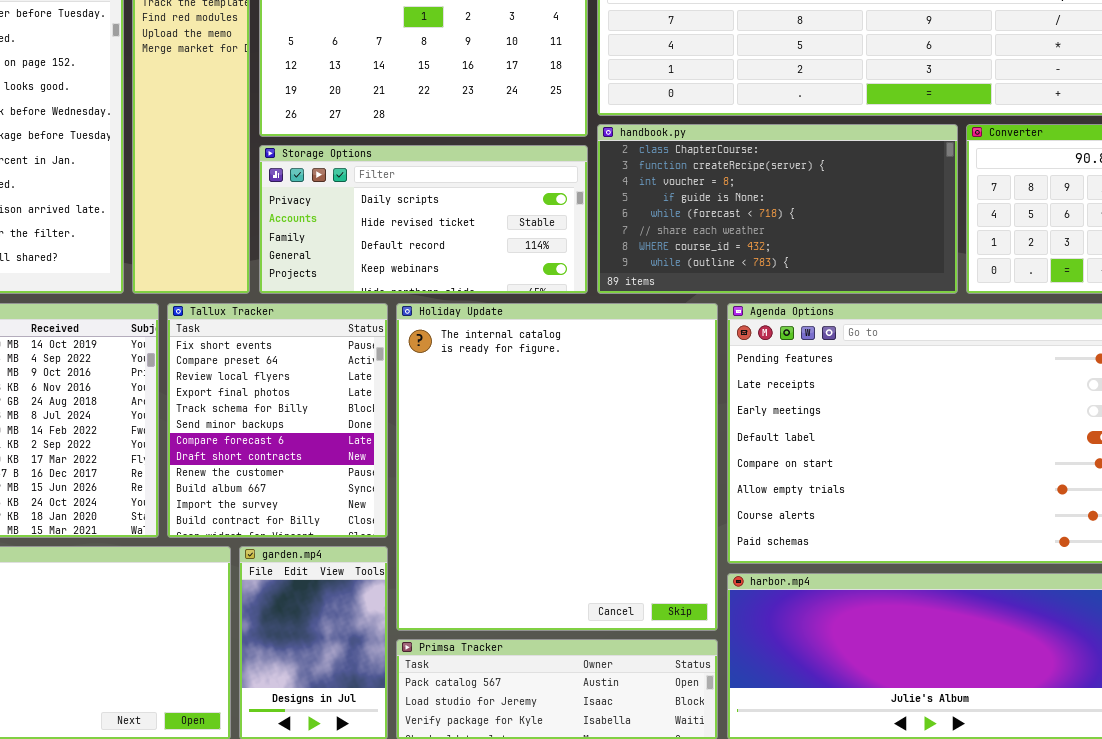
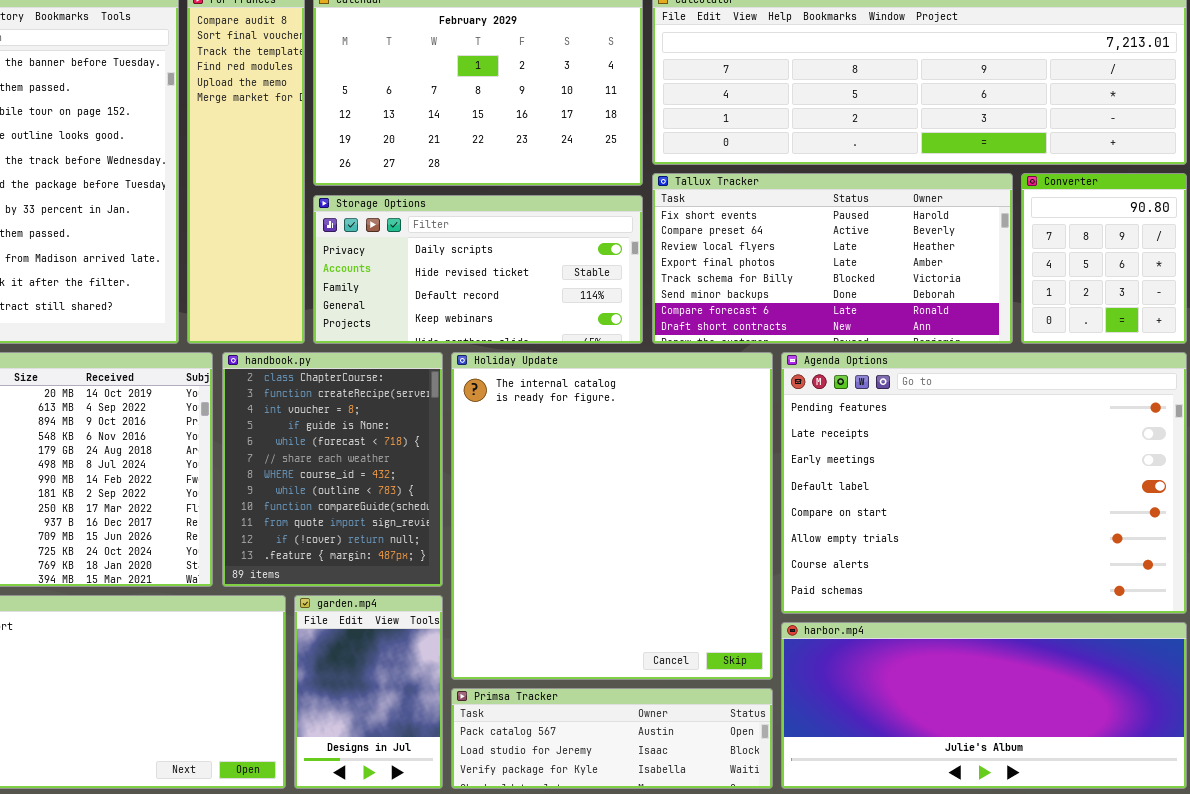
handbook.py: [597,124,958,294] -> [222,352,443,587], moved, resized
Tallux Tracker: [167,303,388,538] -> [652,173,1013,344], moved, resized

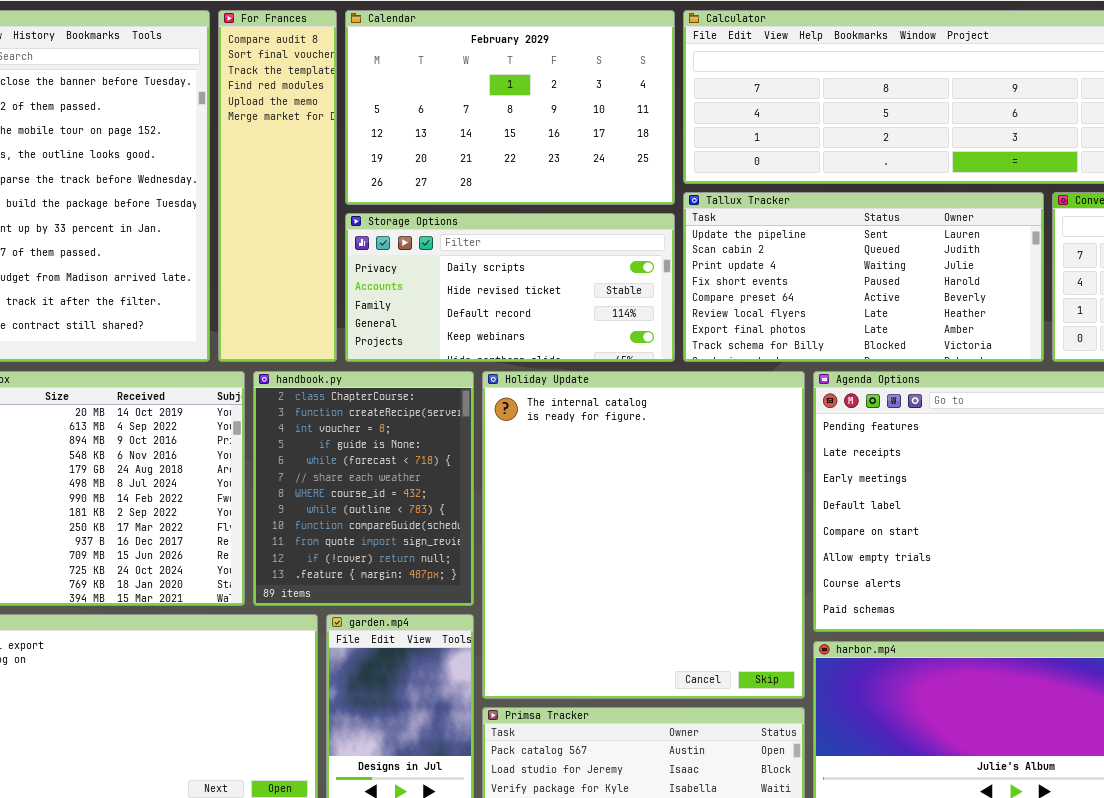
Tallux Tracker: [652,173,1013,344] -> [683,192,1044,362], scrolled up 3 rows

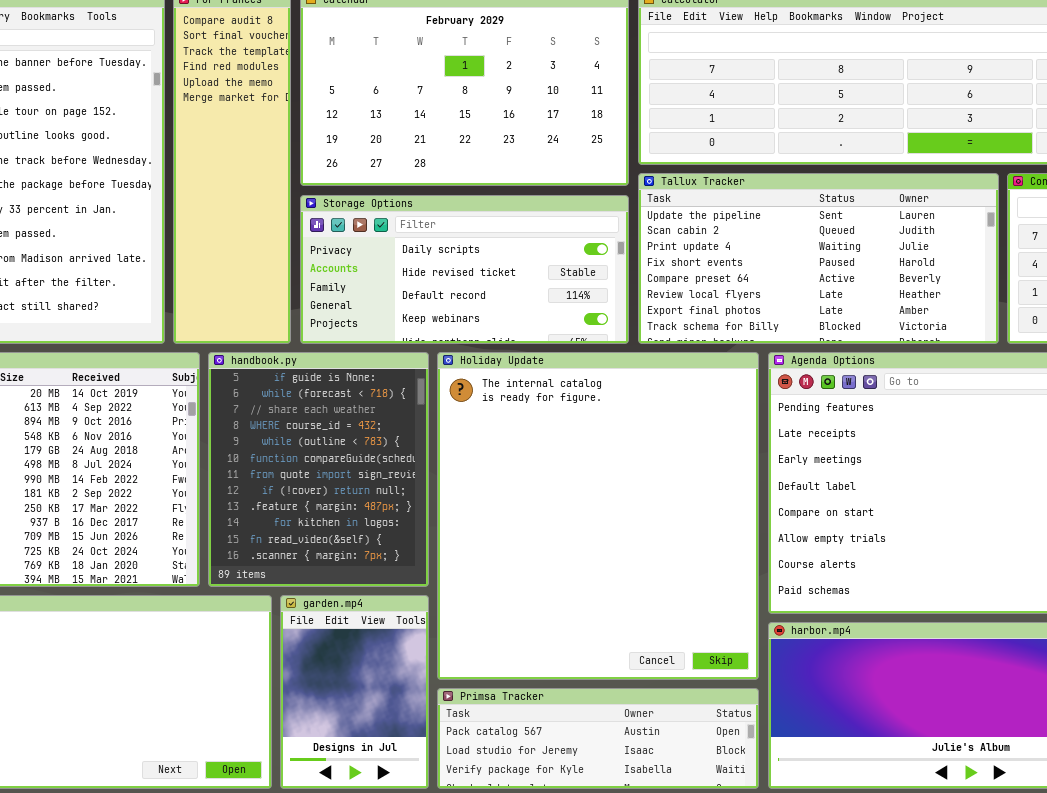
handbook.py: [253,371,474,606] -> [208,352,429,587], scrolled down 3 rows

